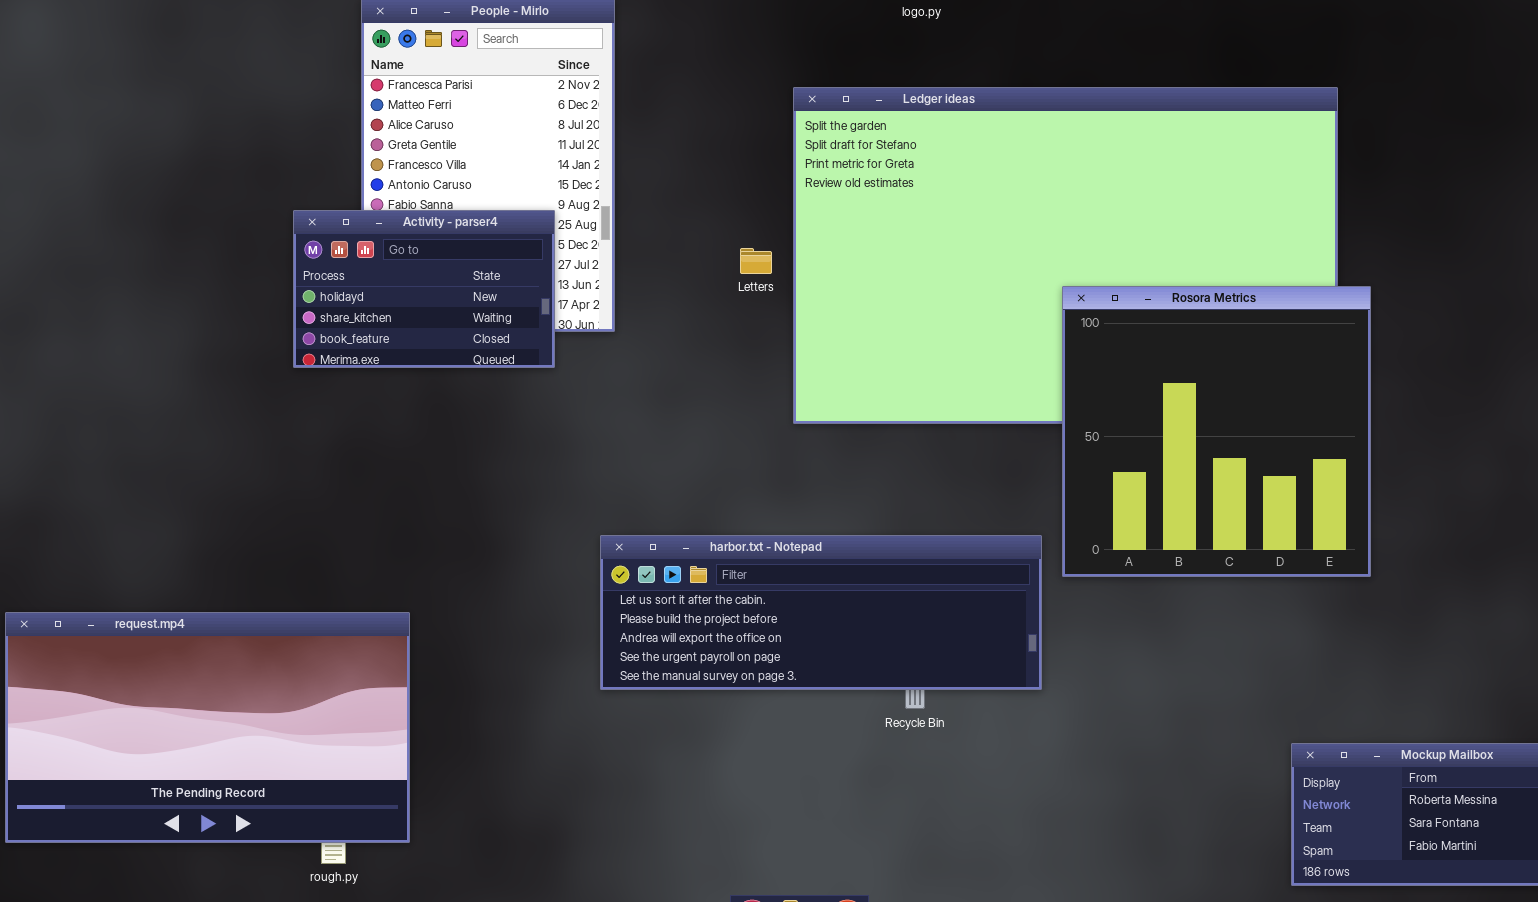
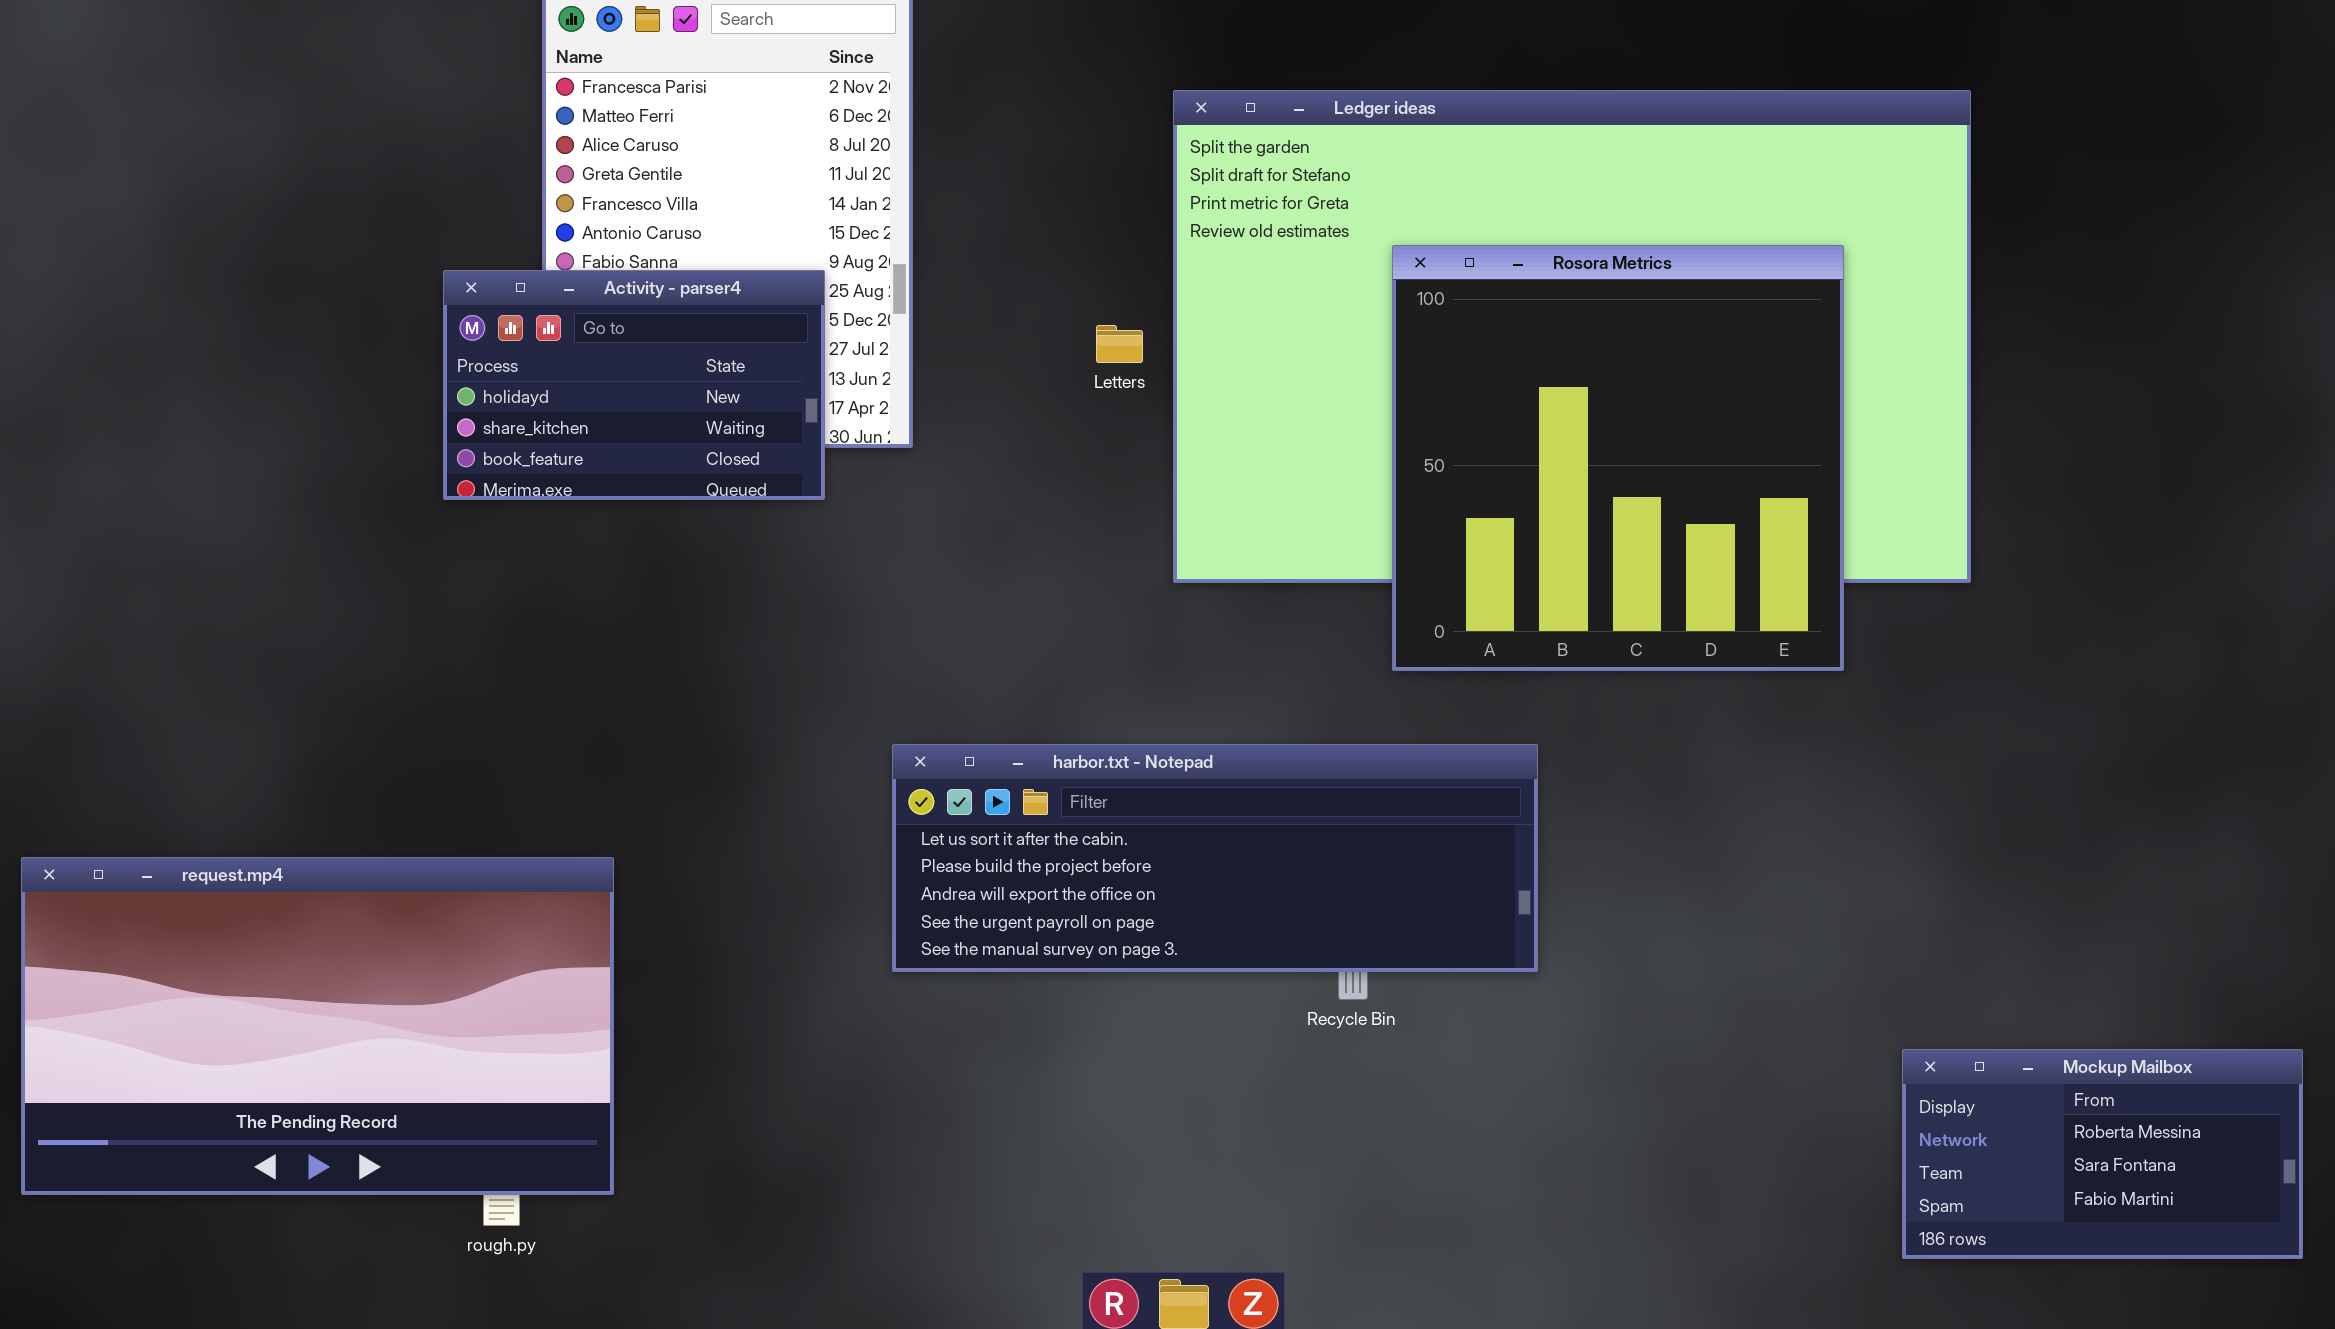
Rosora Metrics: [1062,286,1371,577] -> [1392,245,1844,671], moved

